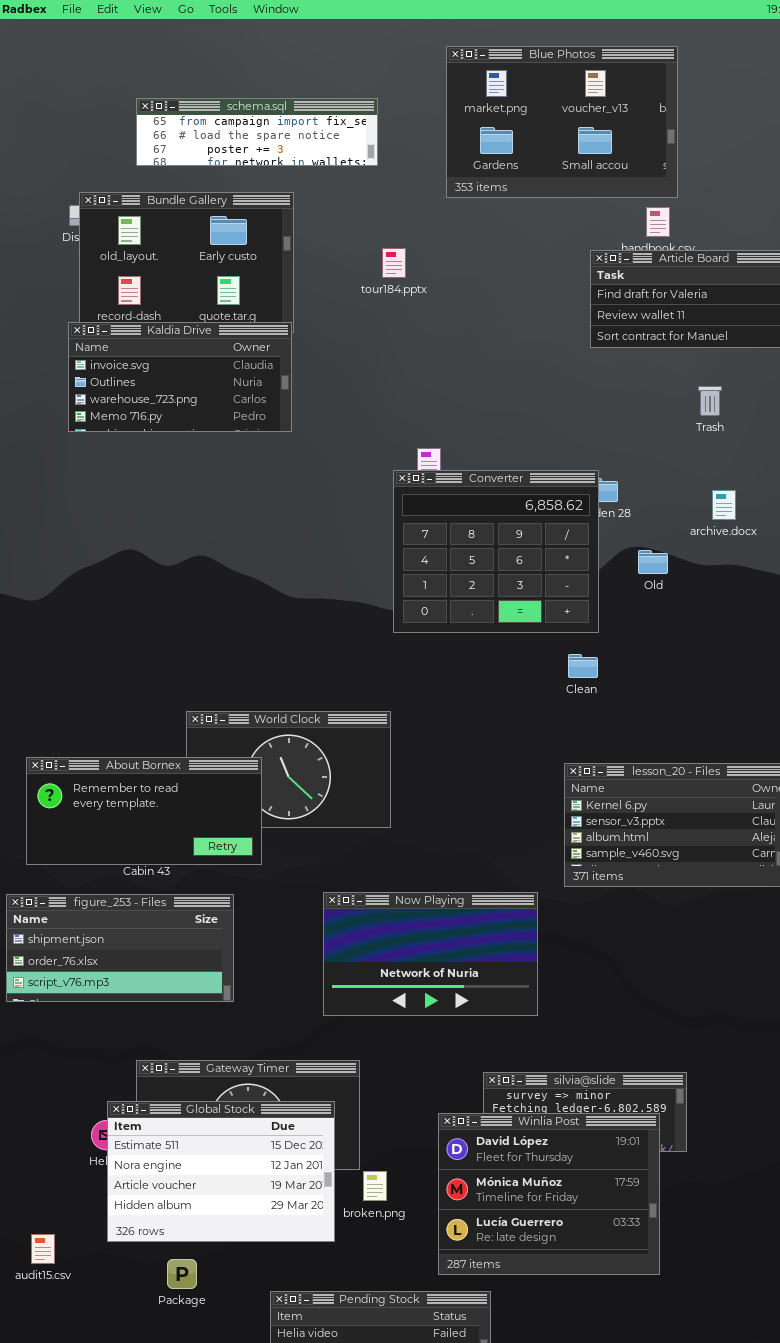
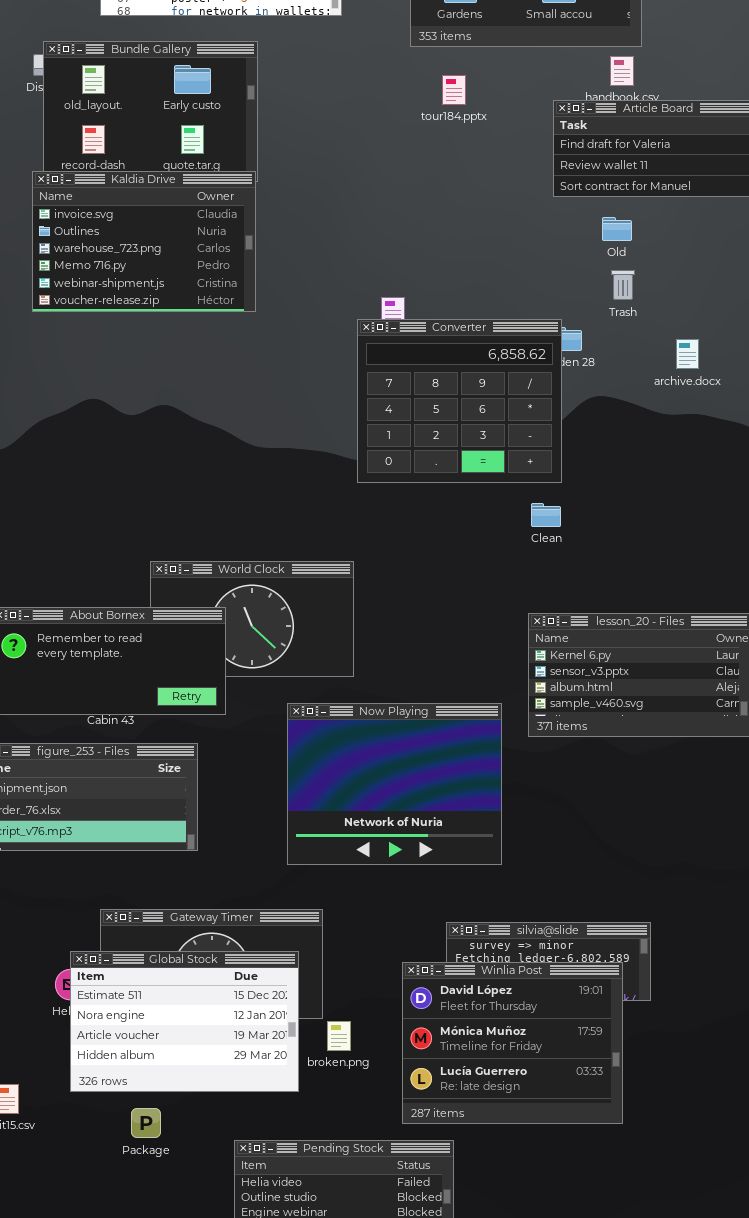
tour184.pptx: [382,248,406,278] -> [442,75,466,105], moved
Kaldia Drive: [68,322,292,432] -> [32,171,256,312], resized
Trash: [698,386,722,416] -> [611,270,635,300], moved
Old: [638,550,668,574] -> [602,217,632,241], moved
Now Playing: [323,892,538,1016] -> [287,703,502,865], resized

